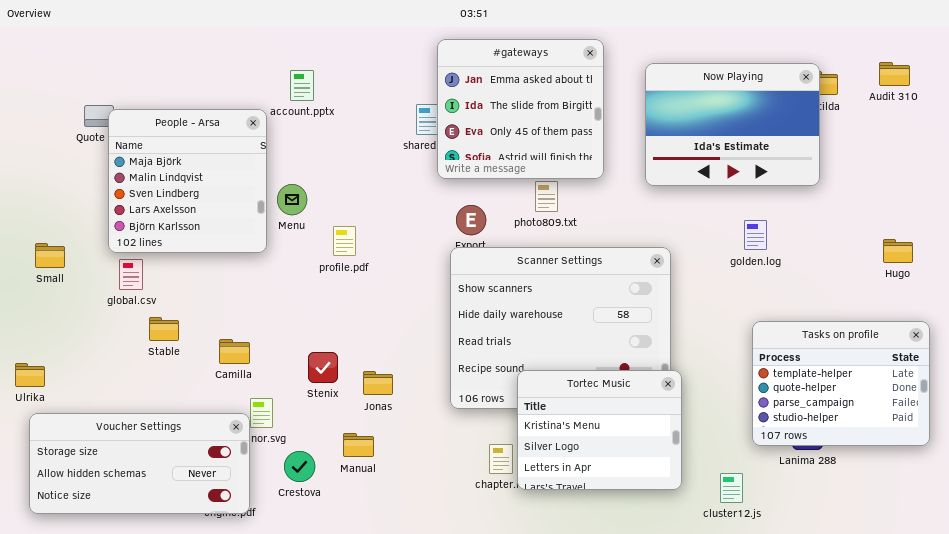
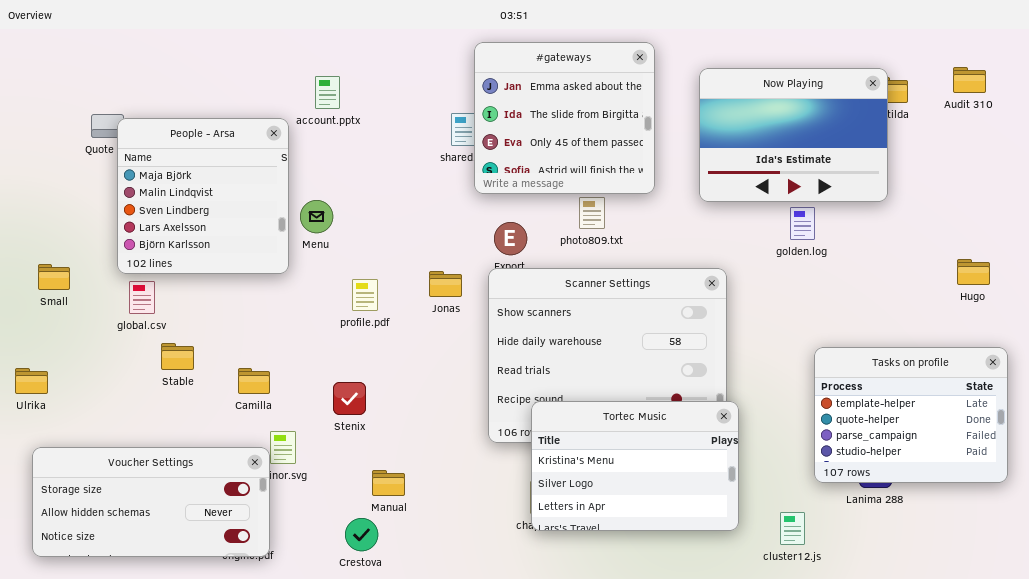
golden.log: [744,220,767,250] -> [790,207,815,240], moved
profile.pdf: [333,226,356,256] -> [352,279,378,311], moved
Ulrika: [15,363,45,387] -> [15,368,48,394], moved
Tortec Music: [517,370,682,490] -> [531,401,739,531], resized
Jonas: [363,371,393,395] -> [429,271,462,297], moved
Crestova: [284,451,315,482] -> [345,518,378,551], moved

